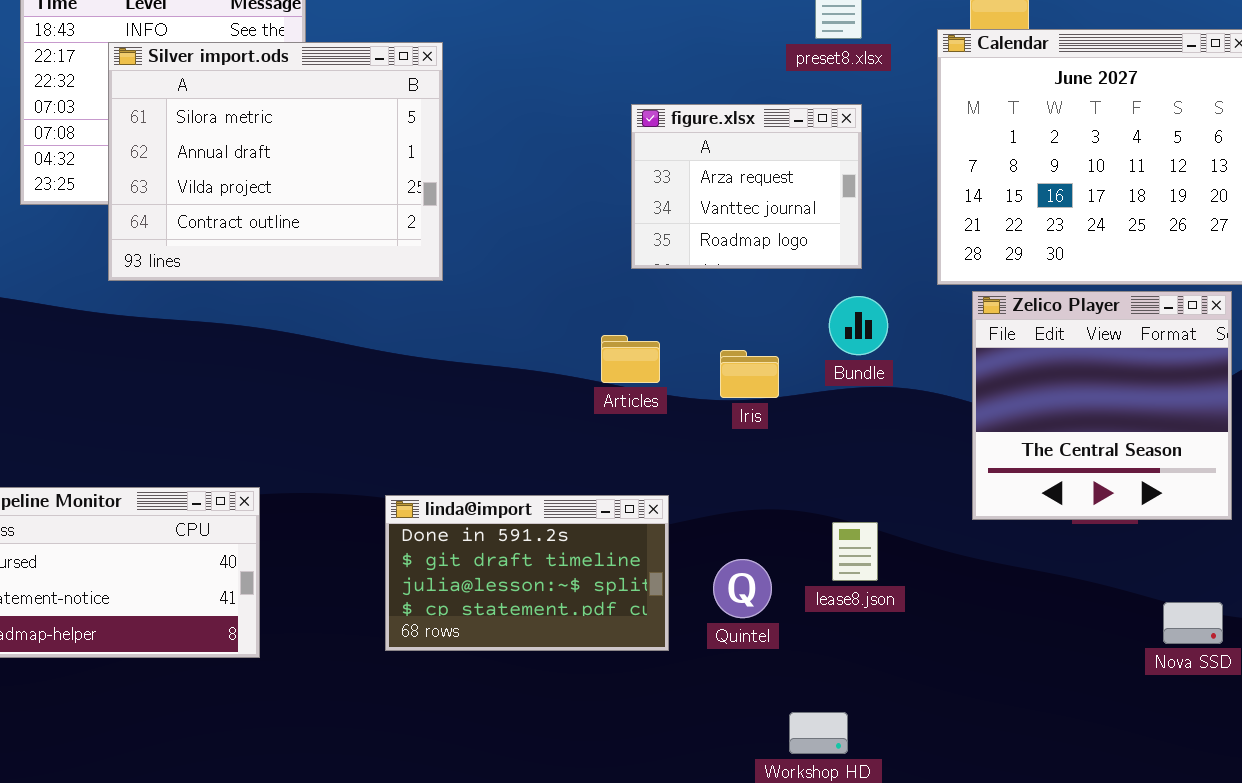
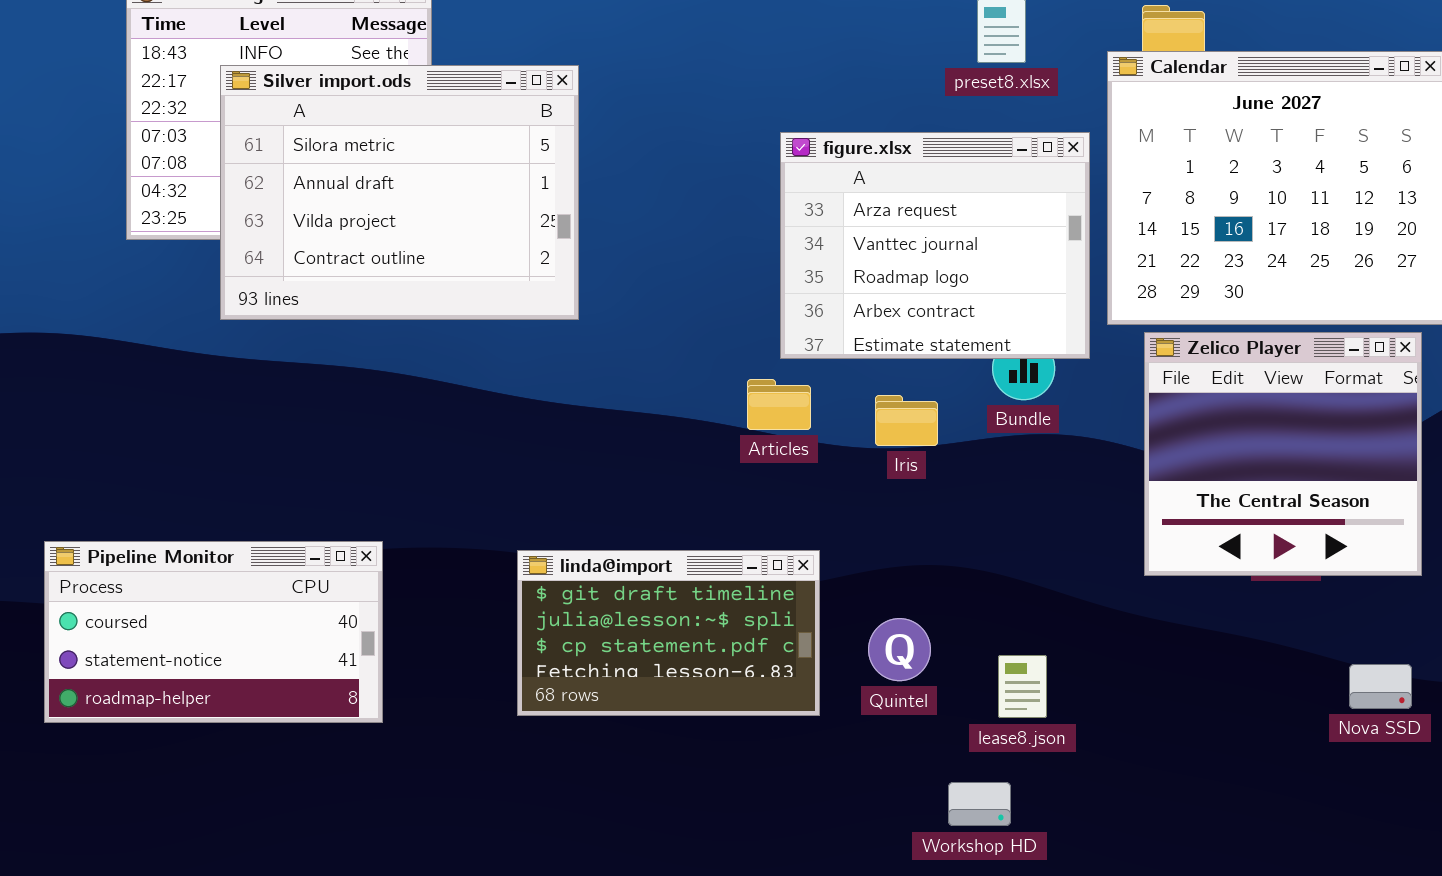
figure.xlsx: [631,104,862,269] -> [780,132,1090,359], resized
linda@import: [385,495,669,651] -> [517,550,820,716], scrolled down 1 row
lease8.json: [832,522,878,581] -> [998,655,1047,718], moved

